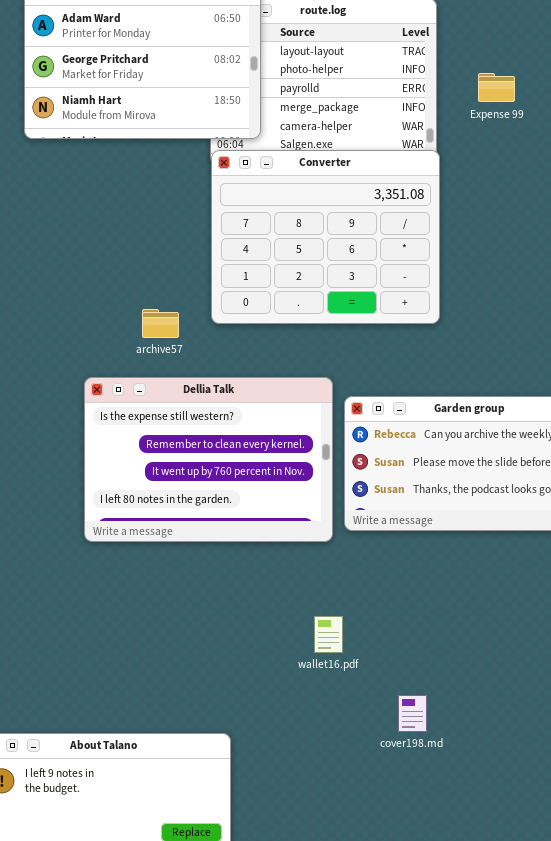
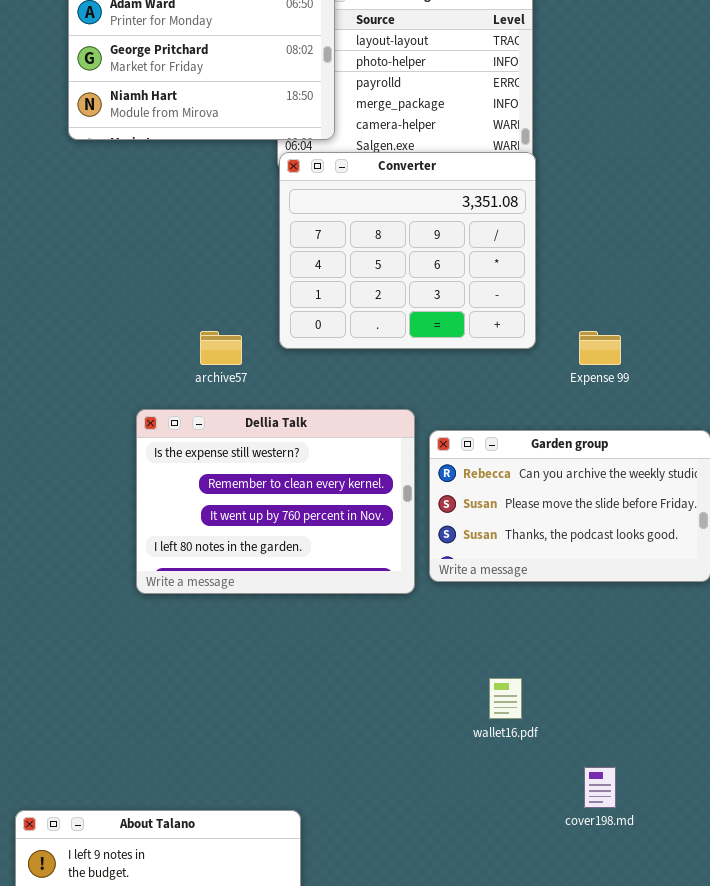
Expense 99: [478,73,515,102] -> [579,331,621,365], moved
wallet16.pdf: [314,616,343,653] -> [489,678,522,719], moved
cover198.md: [398,695,427,732] -> [584,767,616,808], moved

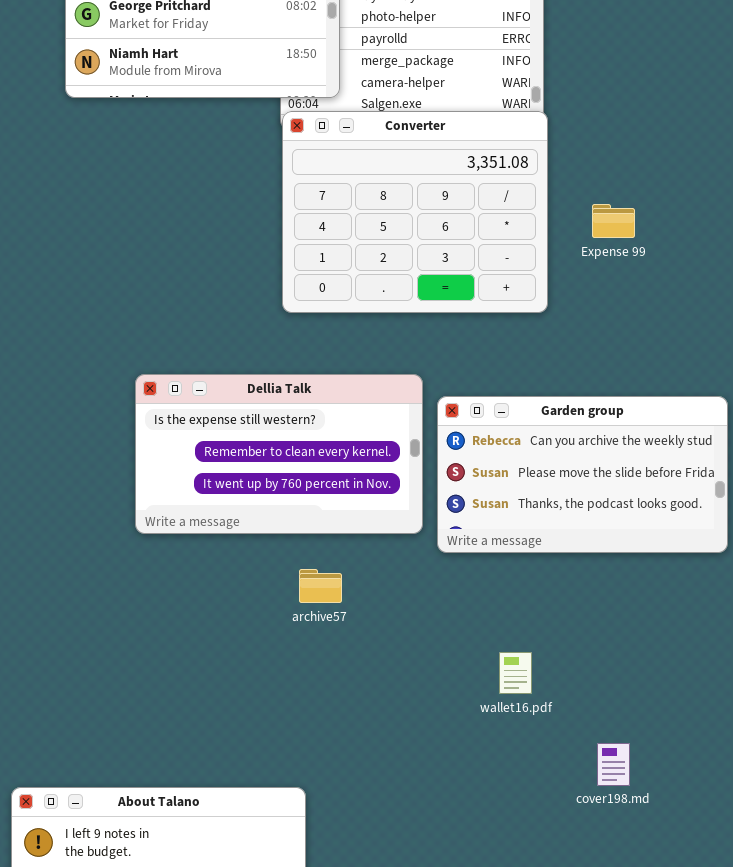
archive57: [200,331,242,365] -> [299,569,342,603], moved
Expense 99: [579,331,621,365] -> [592,204,635,238], moved
Dellia Talk: [136,409,415,594] -> [135,374,423,534], resized

